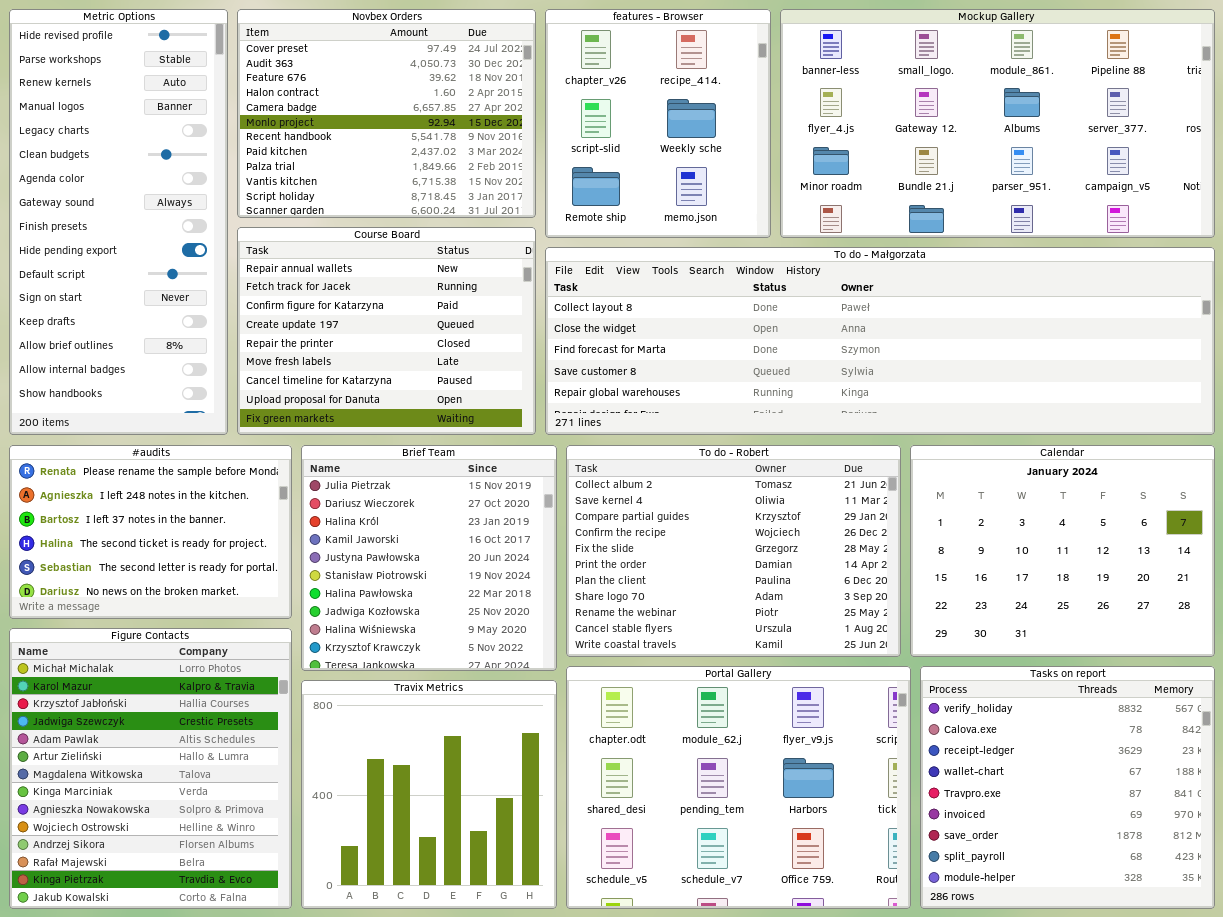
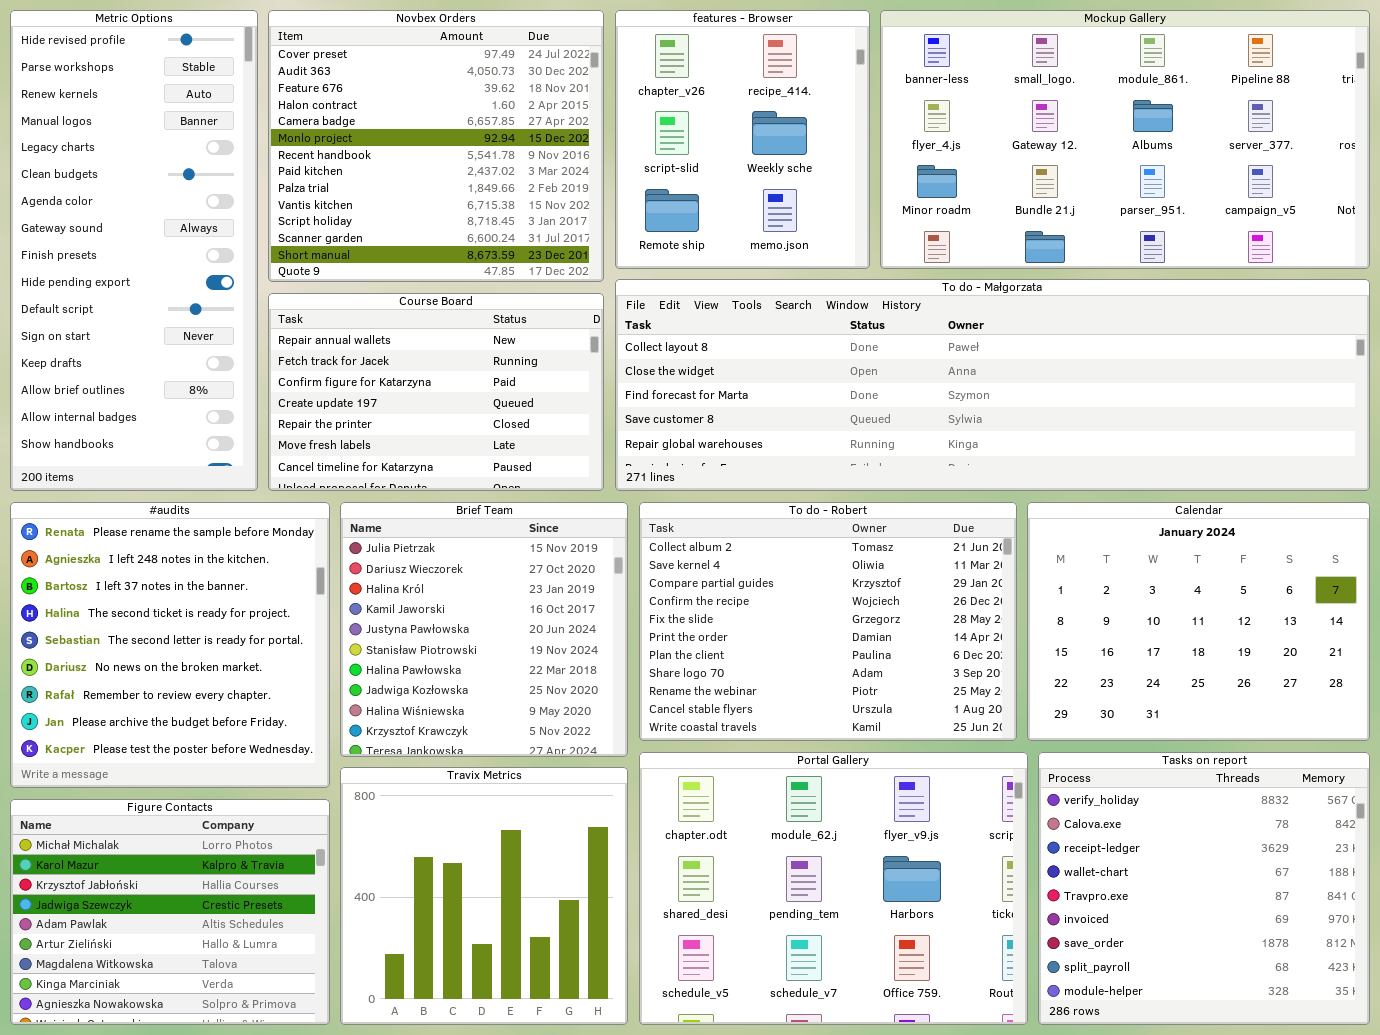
Novbex Orders: [237,9,536,218] -> [268,10,604,282], resized
Course Board: [237,227,536,435] -> [268,293,604,491], resized
#audits: [9,445,292,619] -> [10,502,330,788], resized
Figure Contacts: [9,628,292,909] -> [10,799,330,1025], resized

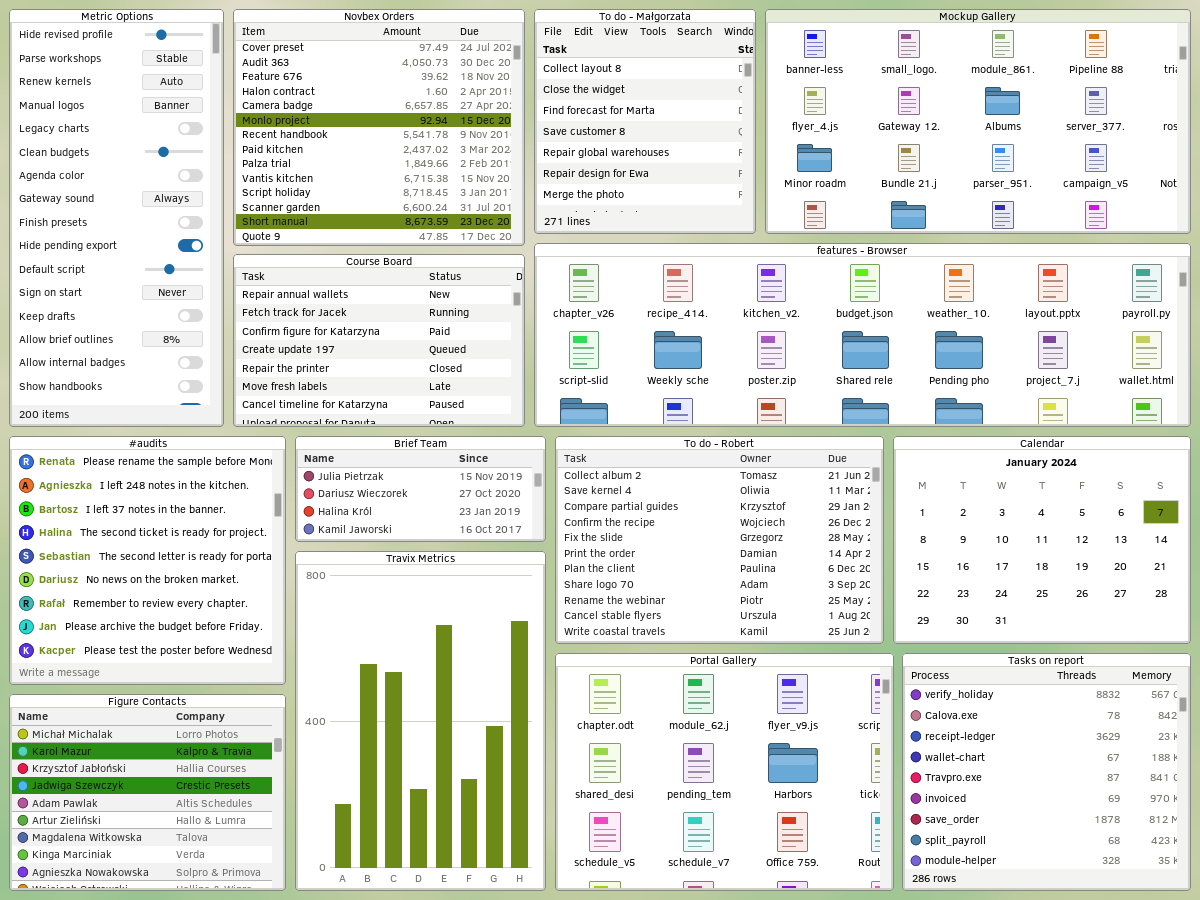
features - Browser: [615,10,870,269] -> [534,243,1191,427], moved, resized
To do - Małgorzata: [615,279,1370,491] -> [534,9,756,234], moved, resized
Brief Team: [340,502,628,757] -> [295,436,546,542], resized
Travix Metrics: [340,767,628,1025] -> [295,551,546,891], resized

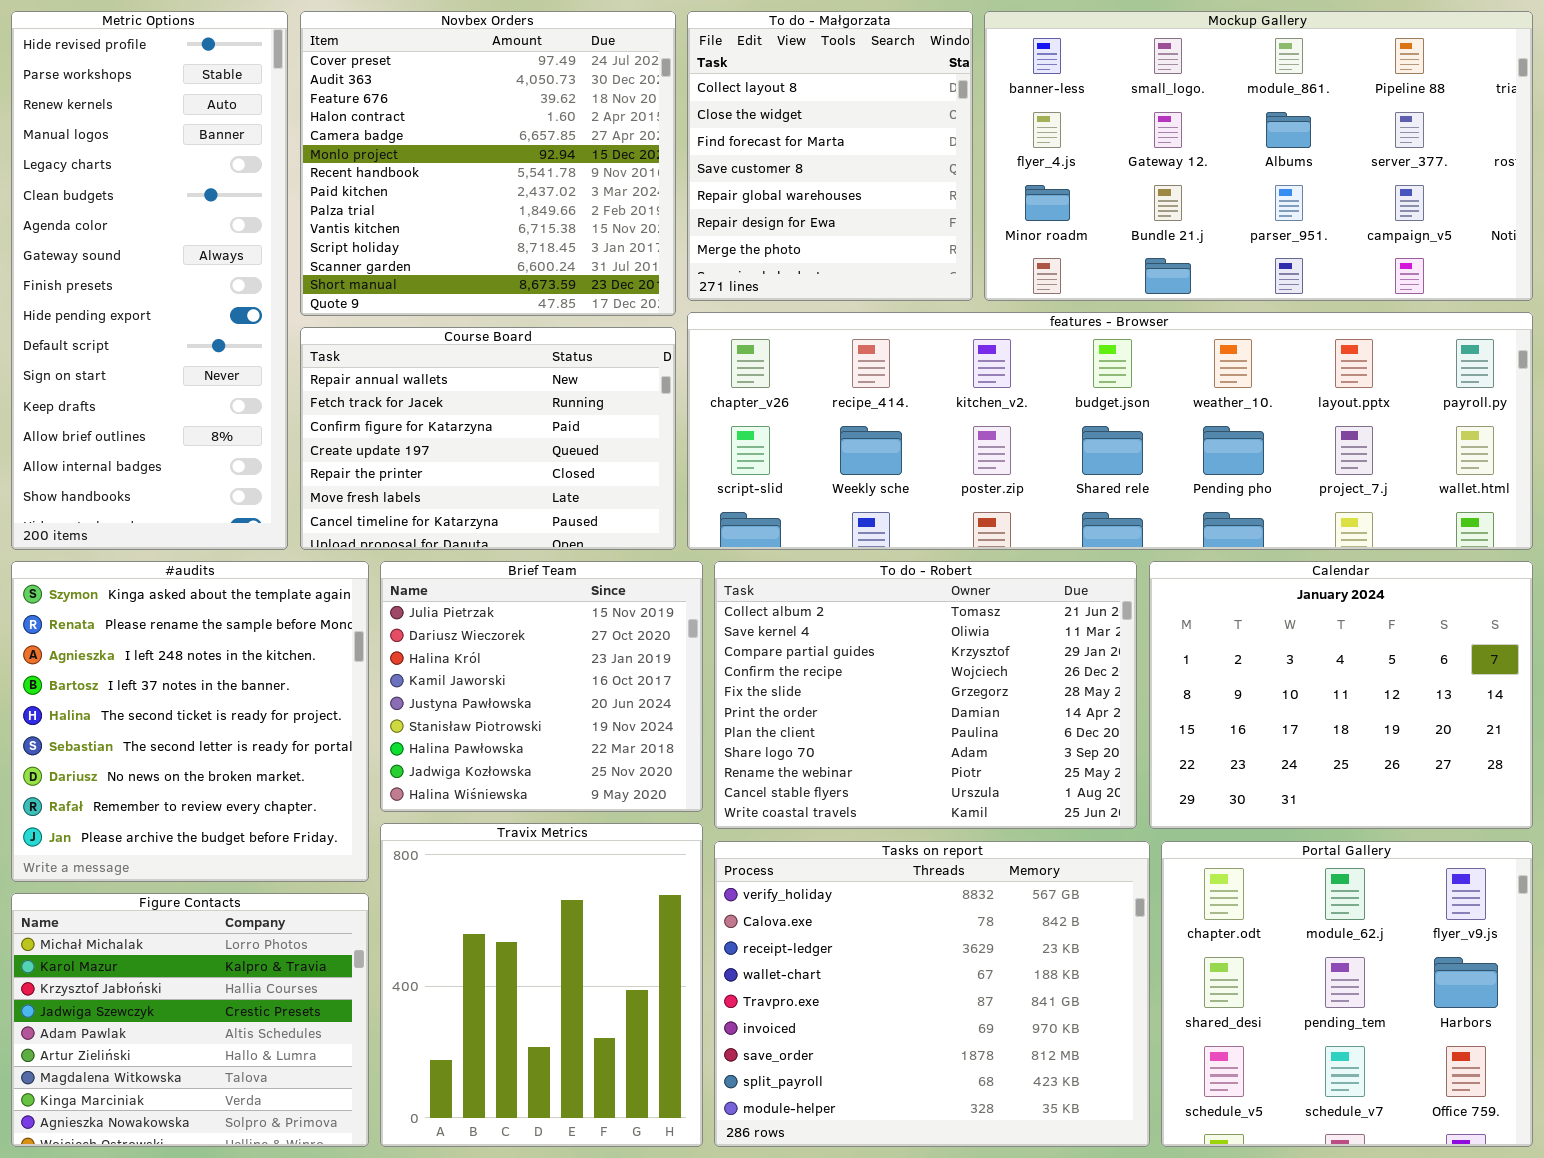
#audits: [9,436,286,685] -> [11,561,369,882], scrolled up 1 row
Brief Team: [295,436,546,542] -> [380,561,703,812], resized
Travix Metrics: [295,551,546,891] -> [380,823,703,1147], resized
Portal Gallery: [555,653,894,891] -> [1161,841,1533,1147], moved, resized
Tasks on report: [902,653,1191,891] -> [714,841,1150,1147], moved, resized

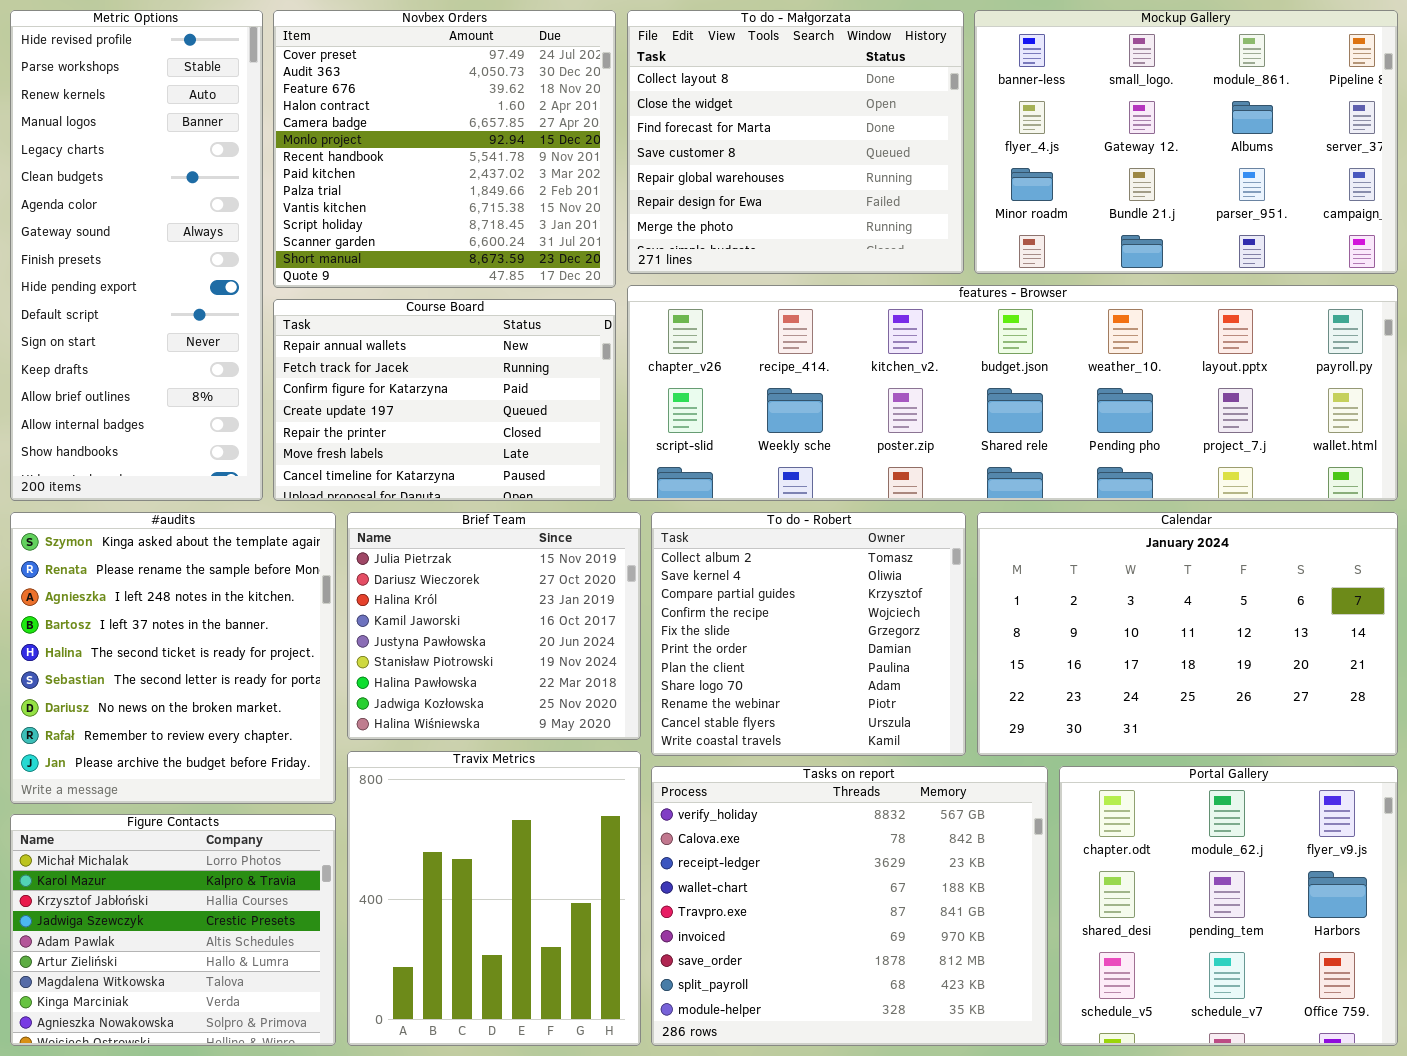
To do - Małgorzata: [687,11,973,301] -> [627,10,964,274], resized
Mockup Gallery: [984,11,1533,301] -> [974,10,1398,274], resized
To do - Robert: [714,561,1137,829] -> [651,512,966,756], resized
Calendar: [1149,561,1533,829] -> [977,512,1398,756], resized

